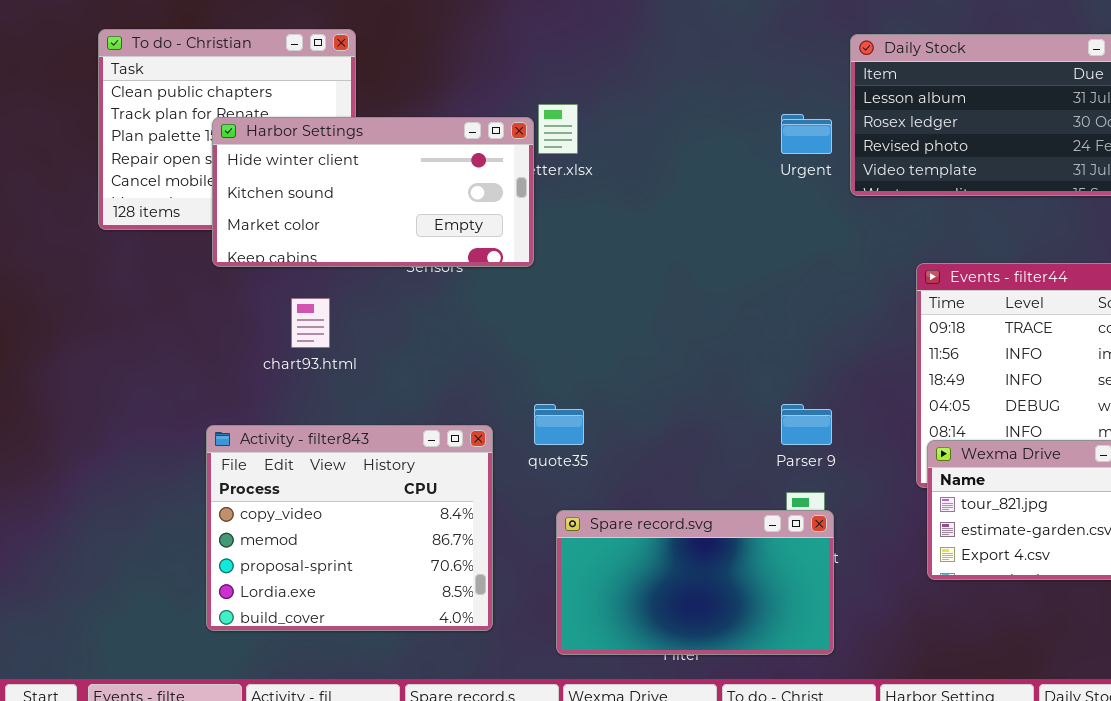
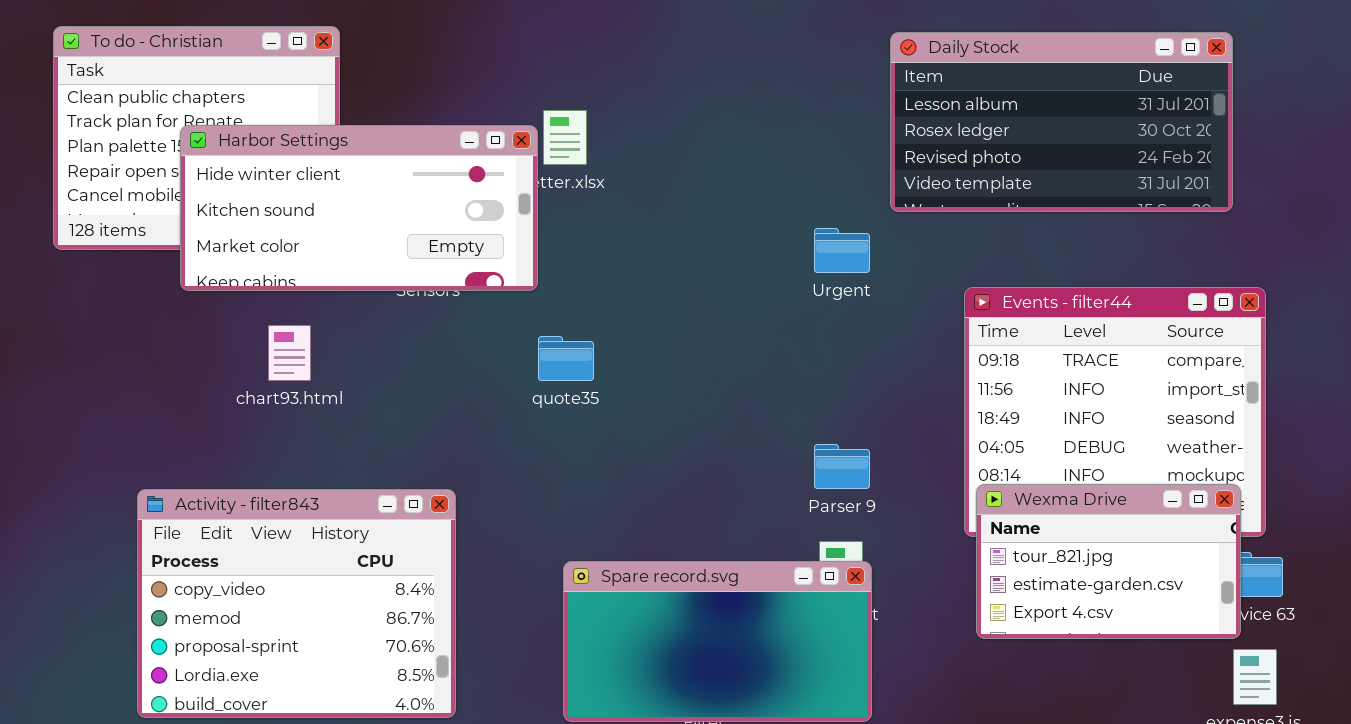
Urgent: [781,114,832,154] -> [814,228,870,273], moved
quote35: [534,404,584,445] -> [538,336,594,381], moved
Activity - filter843: [206,425,493,631] -> [137,489,456,718], moved

